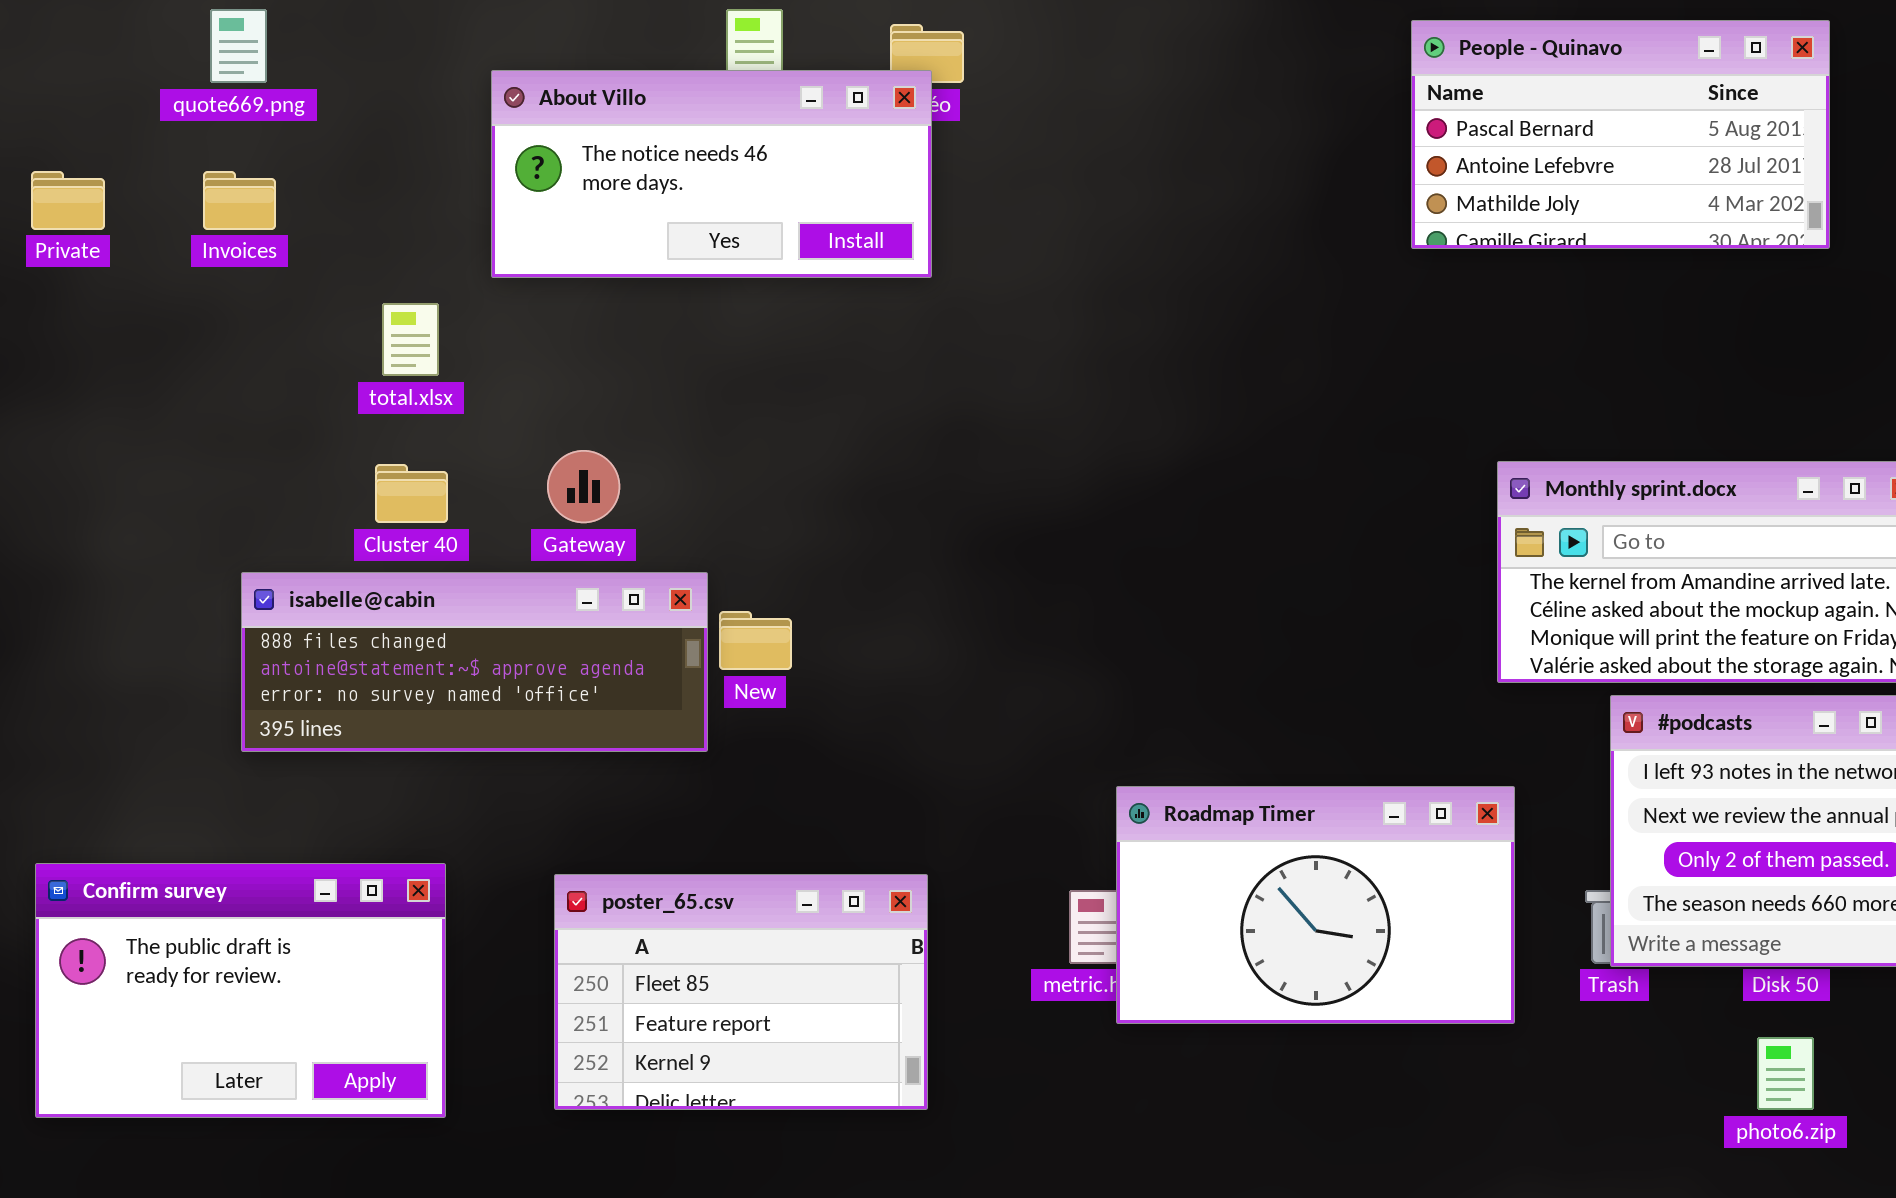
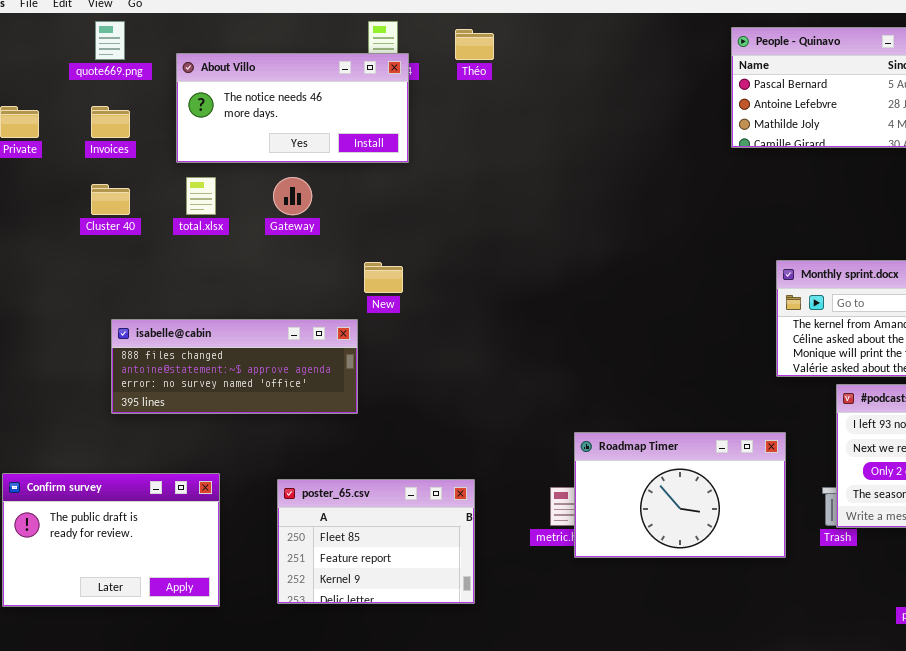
About Villo: [491,70,932,278] -> [176,53,409,163], moved
Gateway: [547,450,620,523] -> [273,177,312,215], moved
Cluster 40: [375,464,448,523] -> [91,184,130,215], moved
New: [719,611,792,670] -> [364,262,403,293], moved

